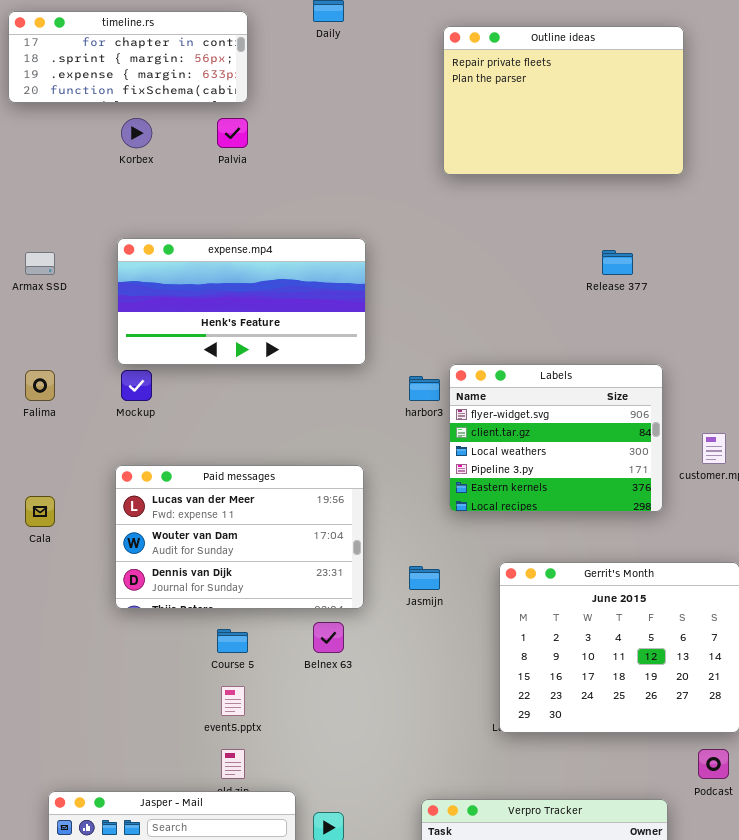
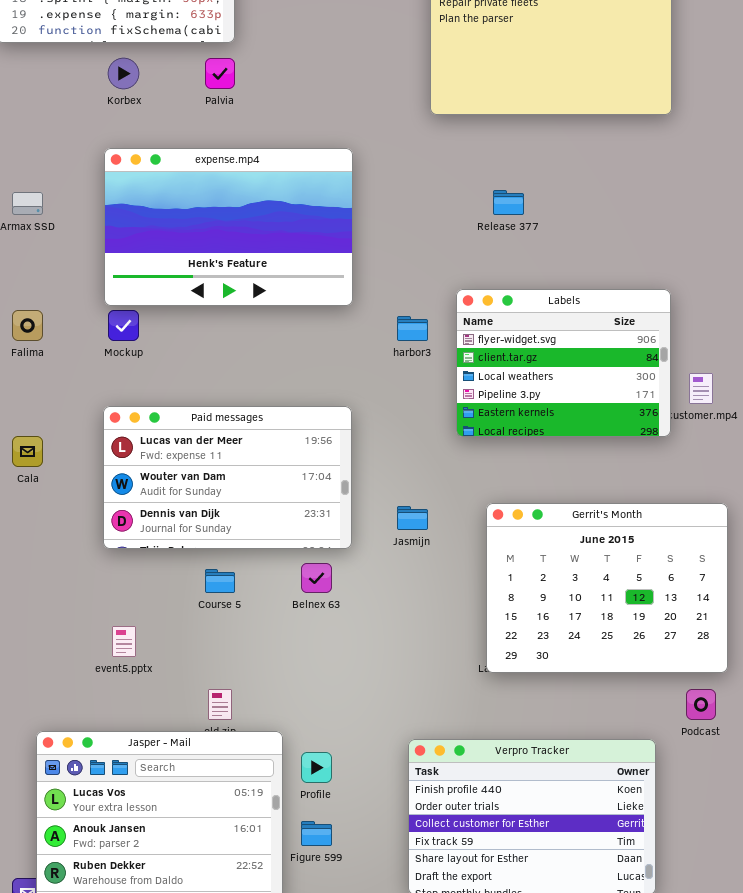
expense.mp4: [117,238,366,365] -> [104,148,353,306], resized
Release 377: [602,250,633,275] -> [493,190,524,215], moved
Labels: [449,364,663,512] -> [456,289,671,437], moved
event5.pptx: [221,686,245,716] -> [112,626,136,657], moved

